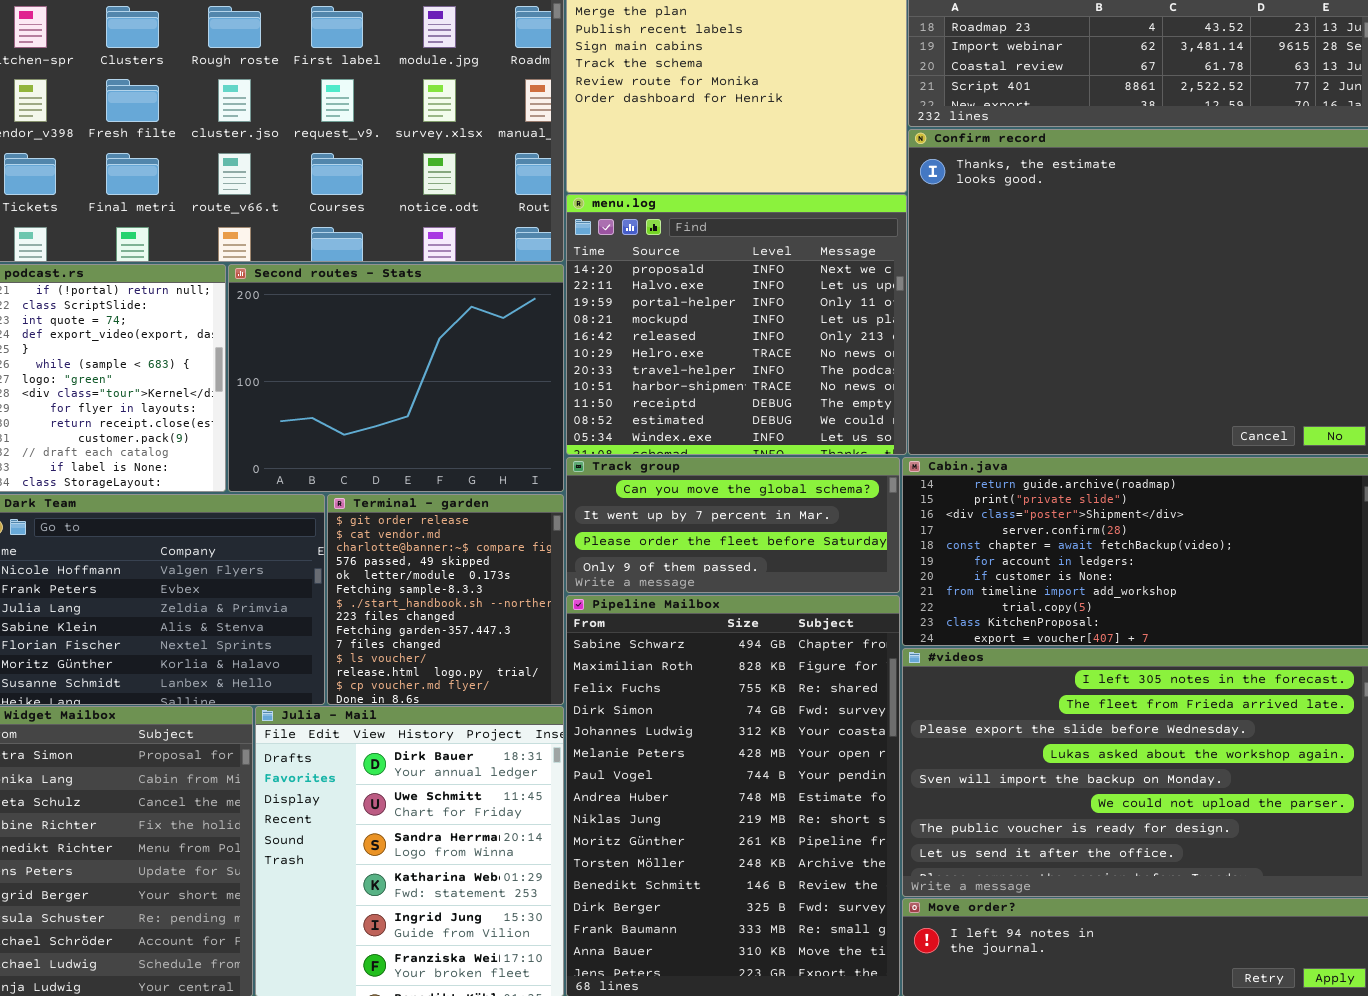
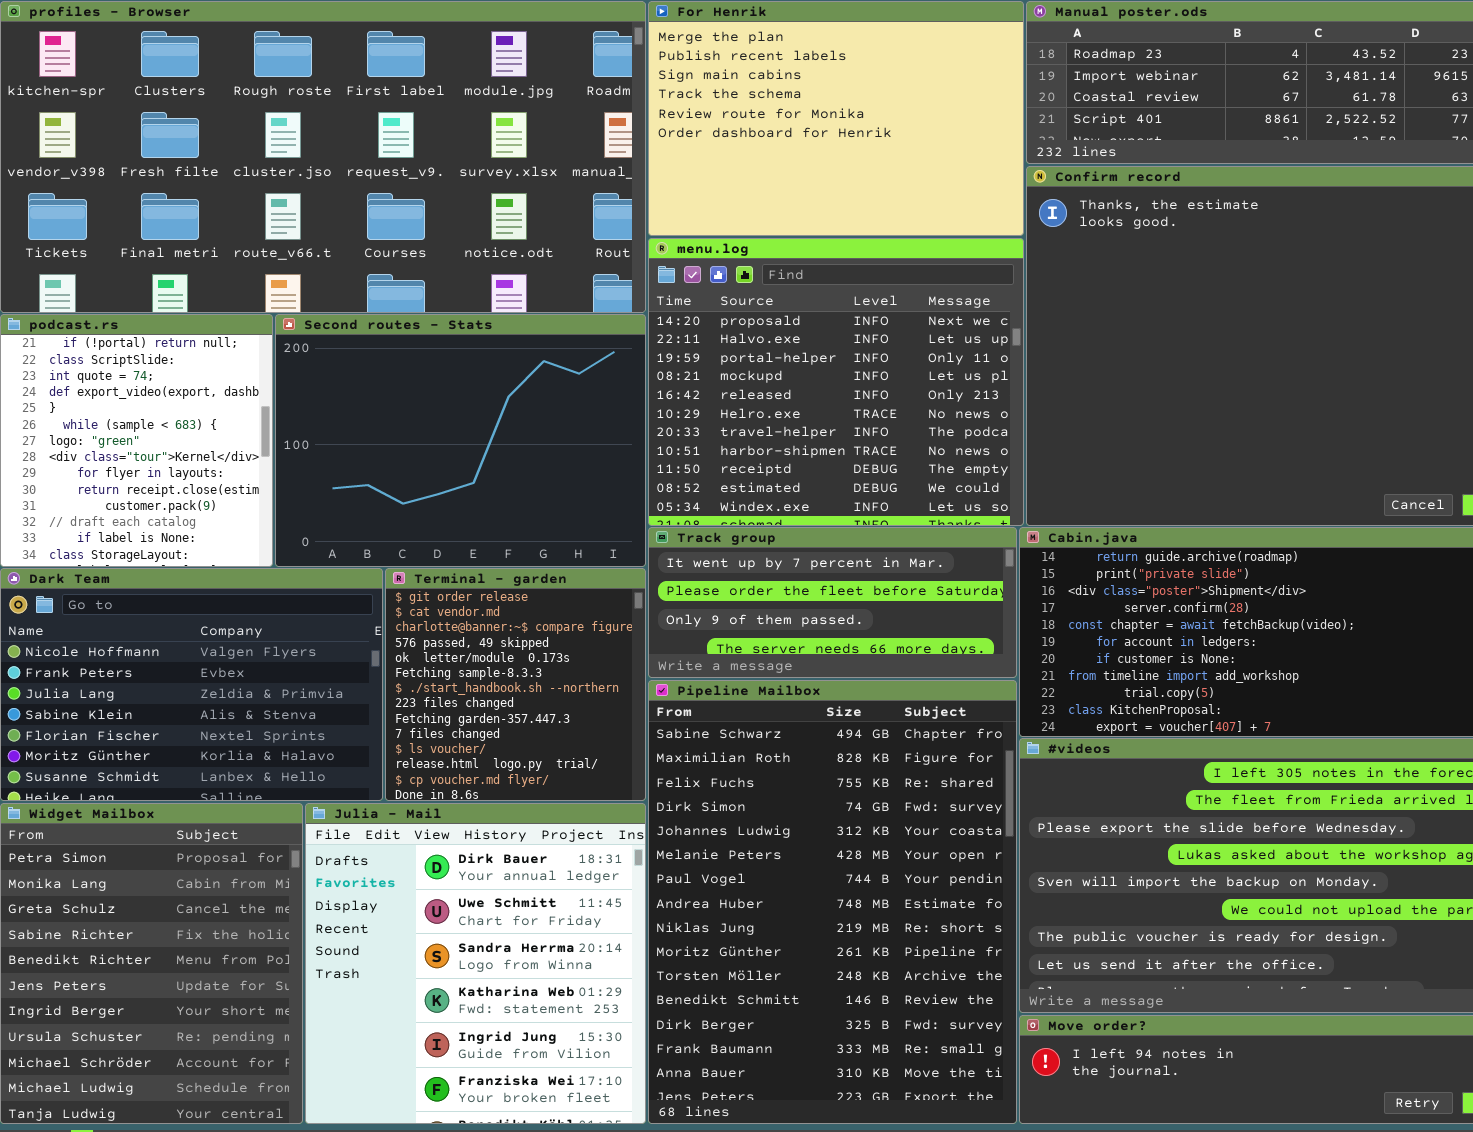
Track group: [566,457,900,593] -> [648,527,1017,678], scrolled down 1 row

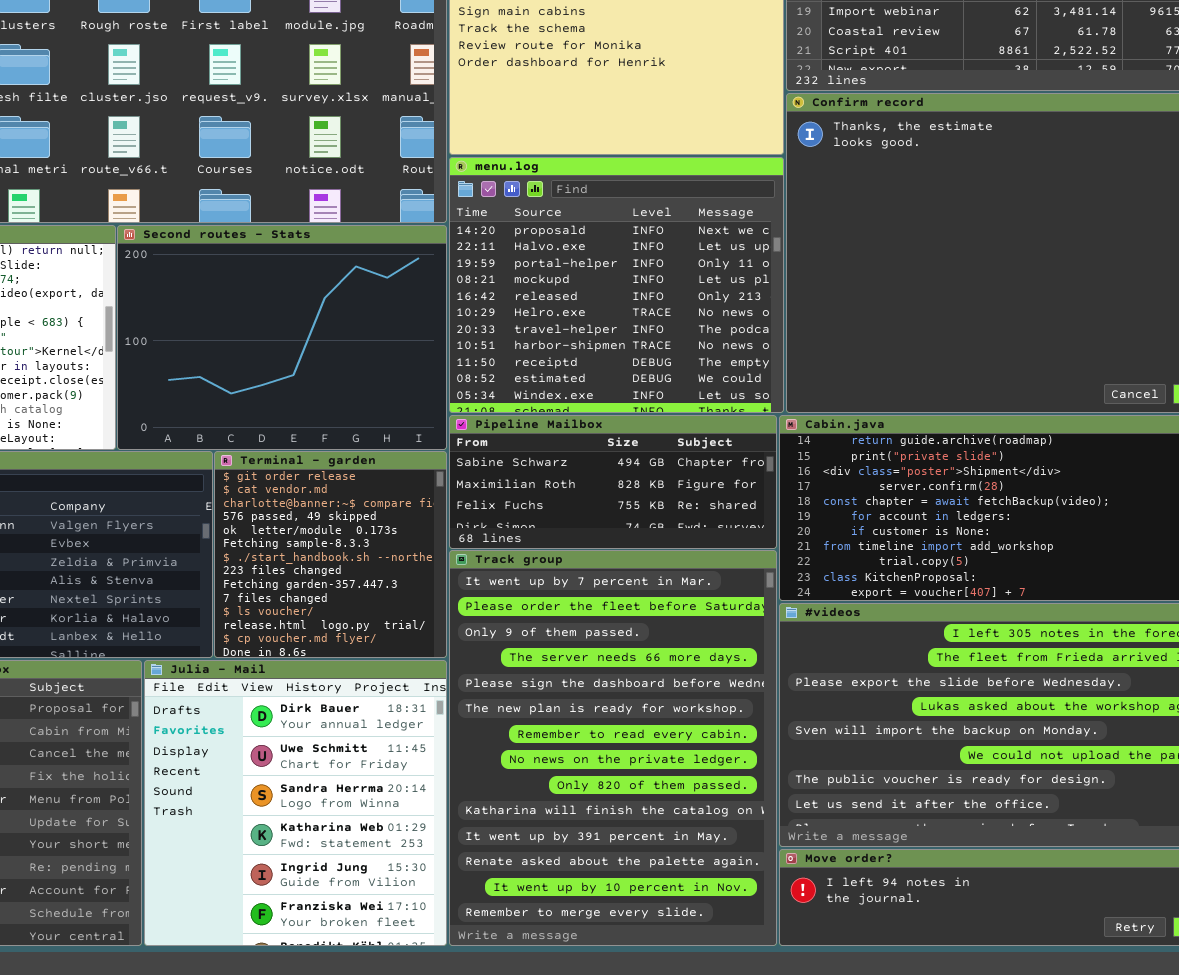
Track group: [648,527,1017,678] -> [449,550,777,946], moved, resized
Pipeline Mailbox: [648,680,1017,1124] -> [449,415,777,549], moved, resized

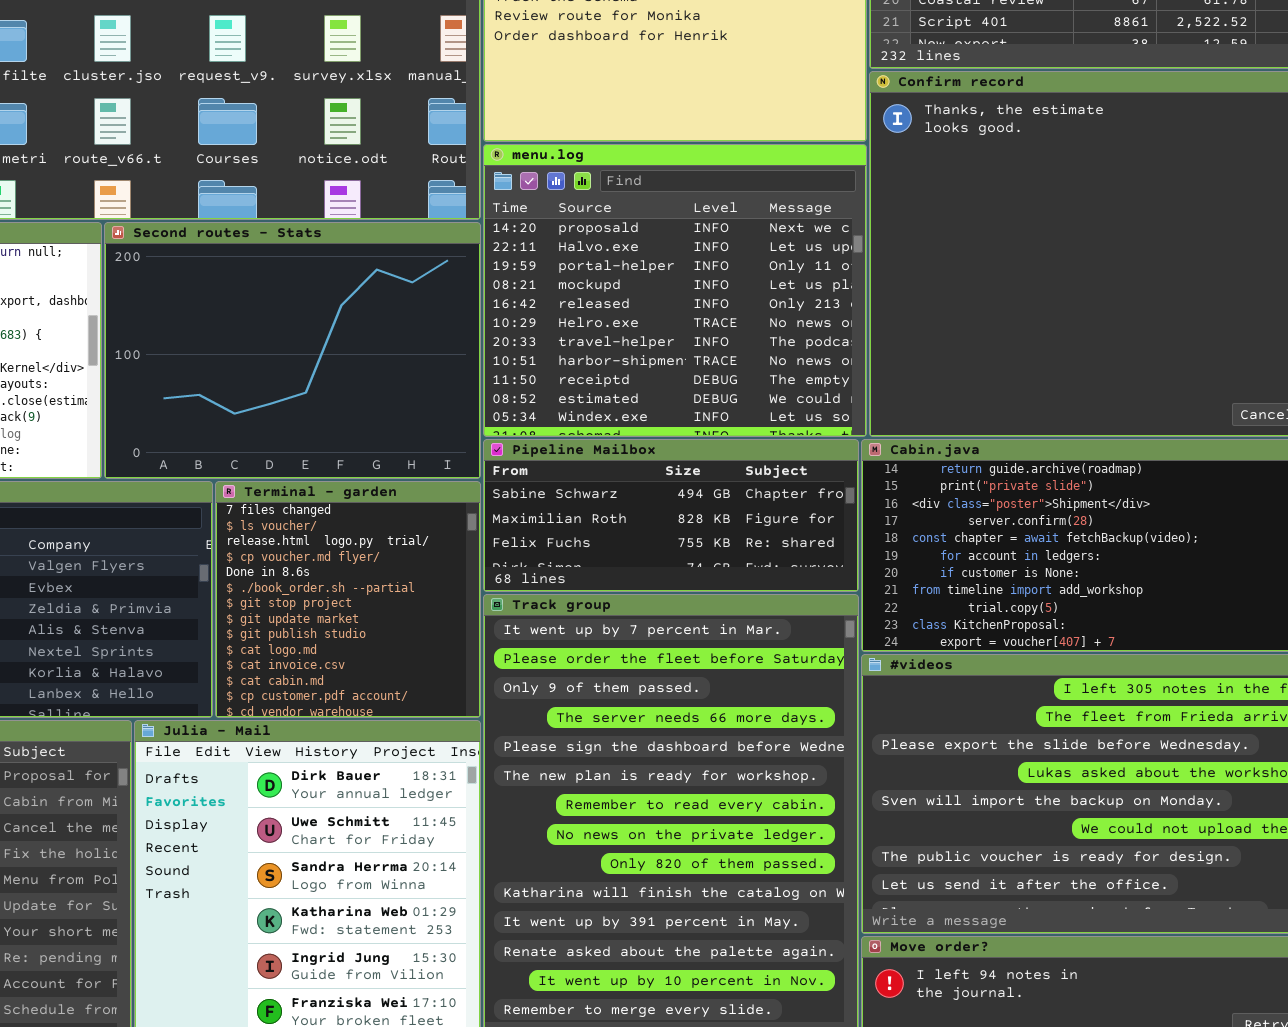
Terminal - garden: [214,451,447,658] -> [215,481,481,718], scrolled down 9 rows

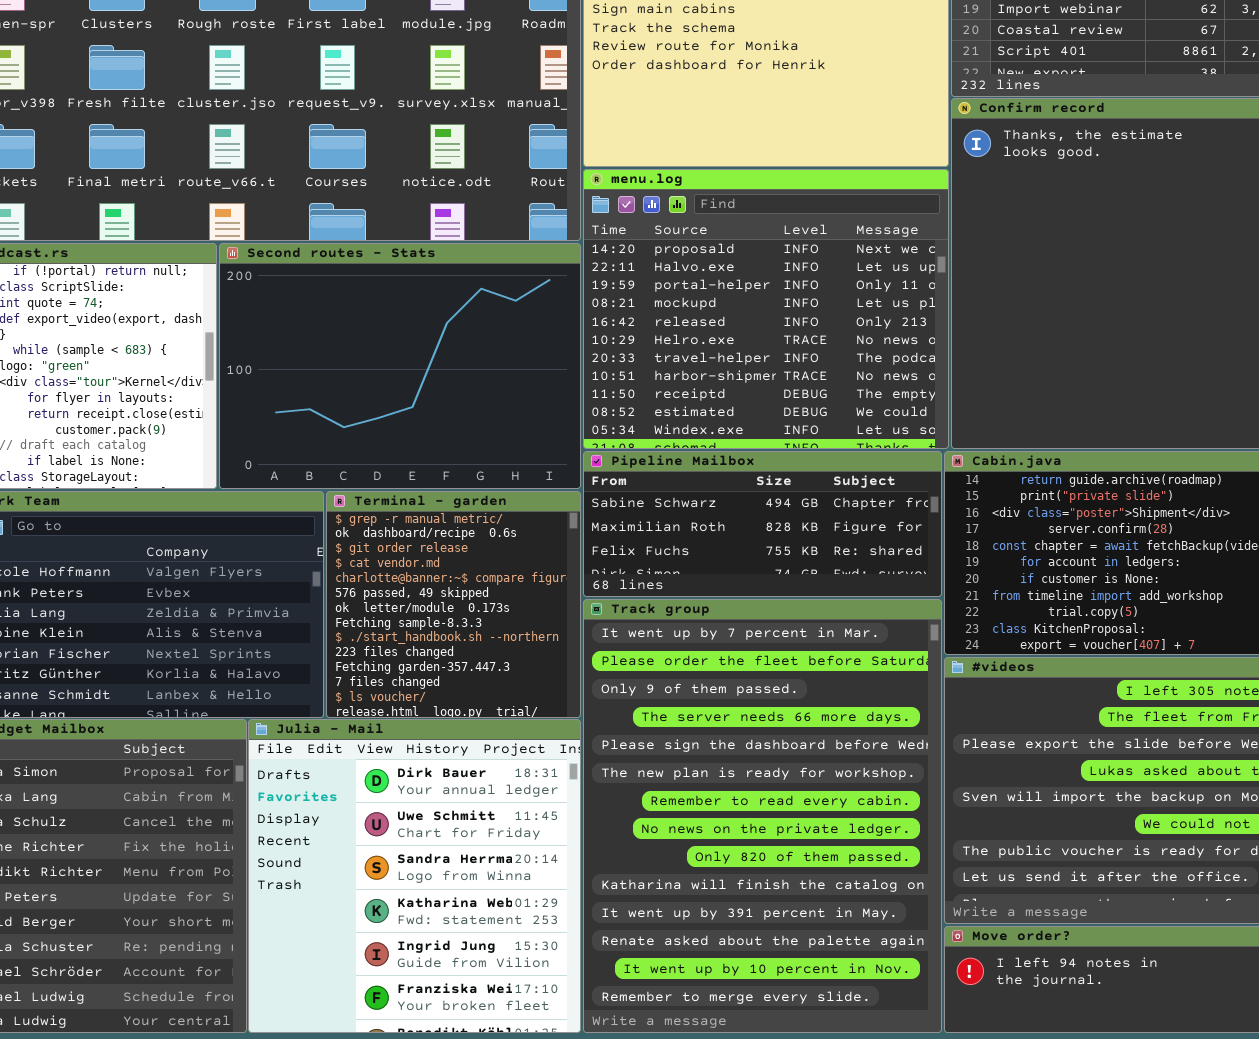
Terminal - garden: [215,481,481,718] -> [326,491,581,718], scrolled up 11 rows

